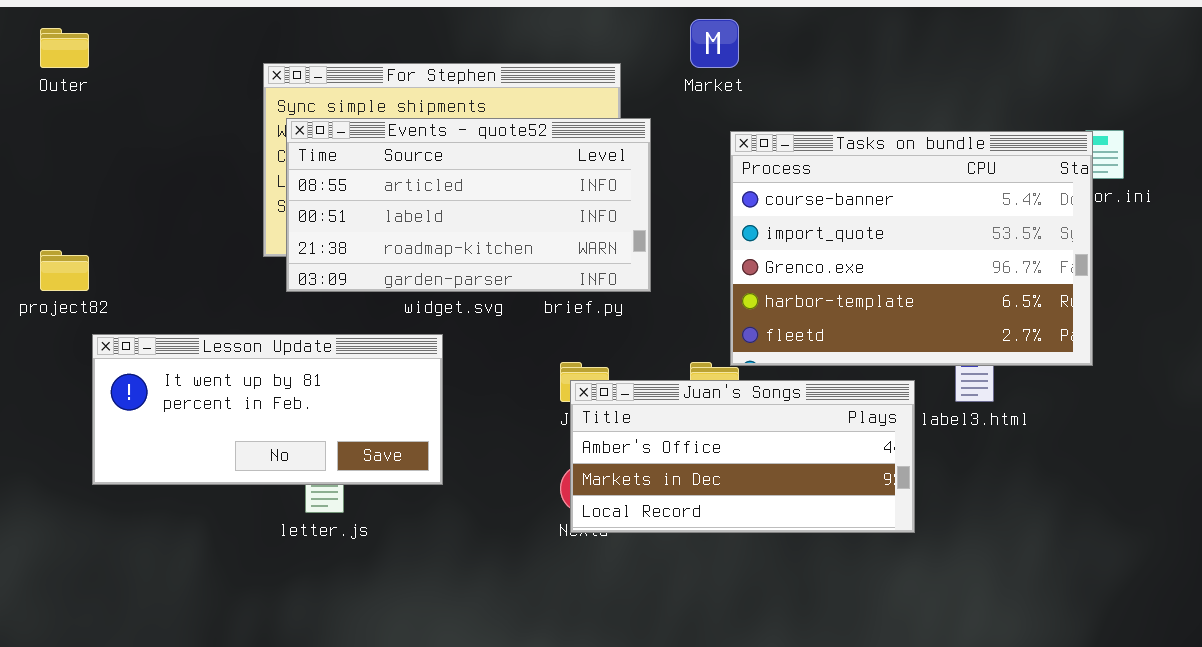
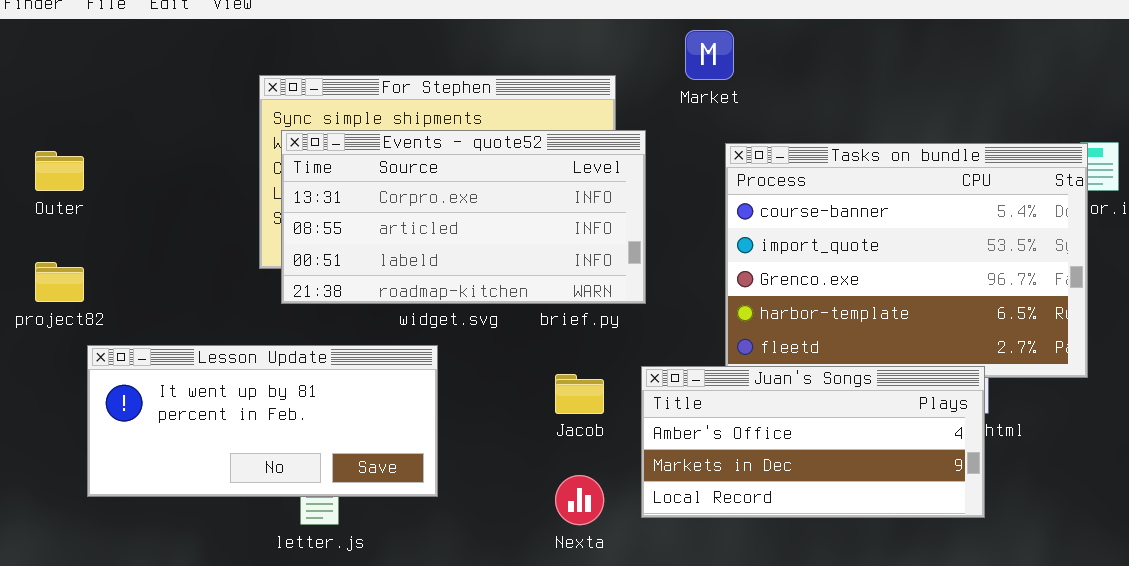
Outer: [40,28,89,68] -> [35,151,84,191], moved
Events - quote52: [286,118,651,292] -> [281,130,646,304], scrolled up 1 row
Juan's Songs: [570,380,915,533] -> [641,366,985,518], moved

